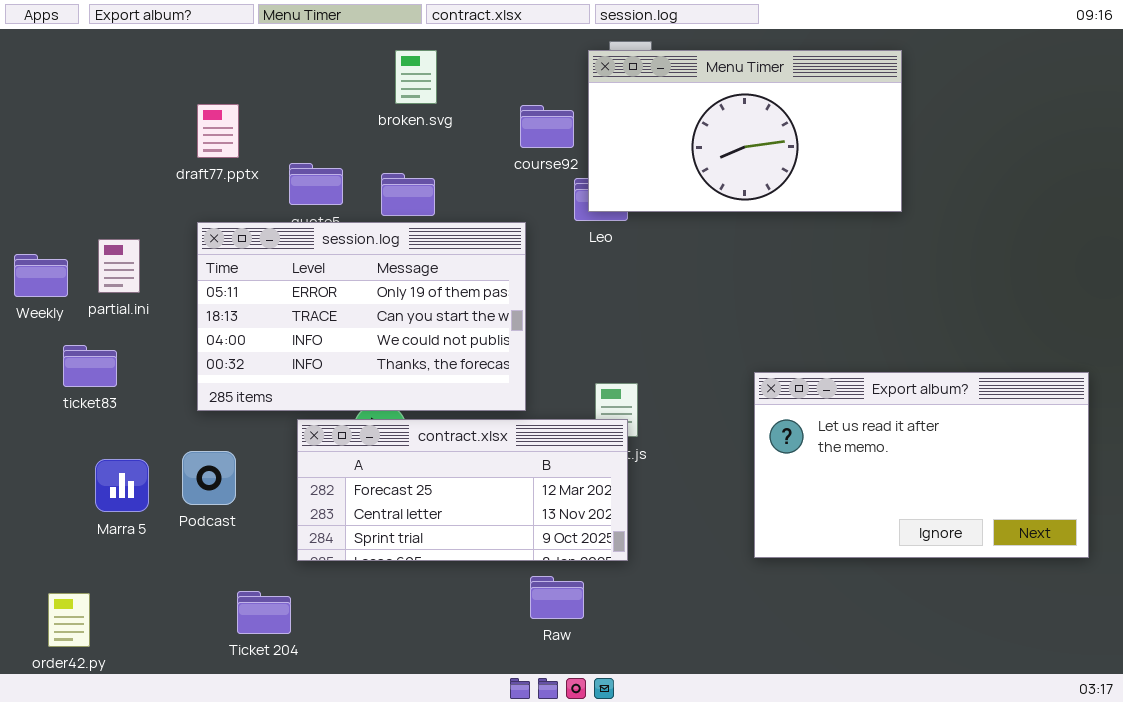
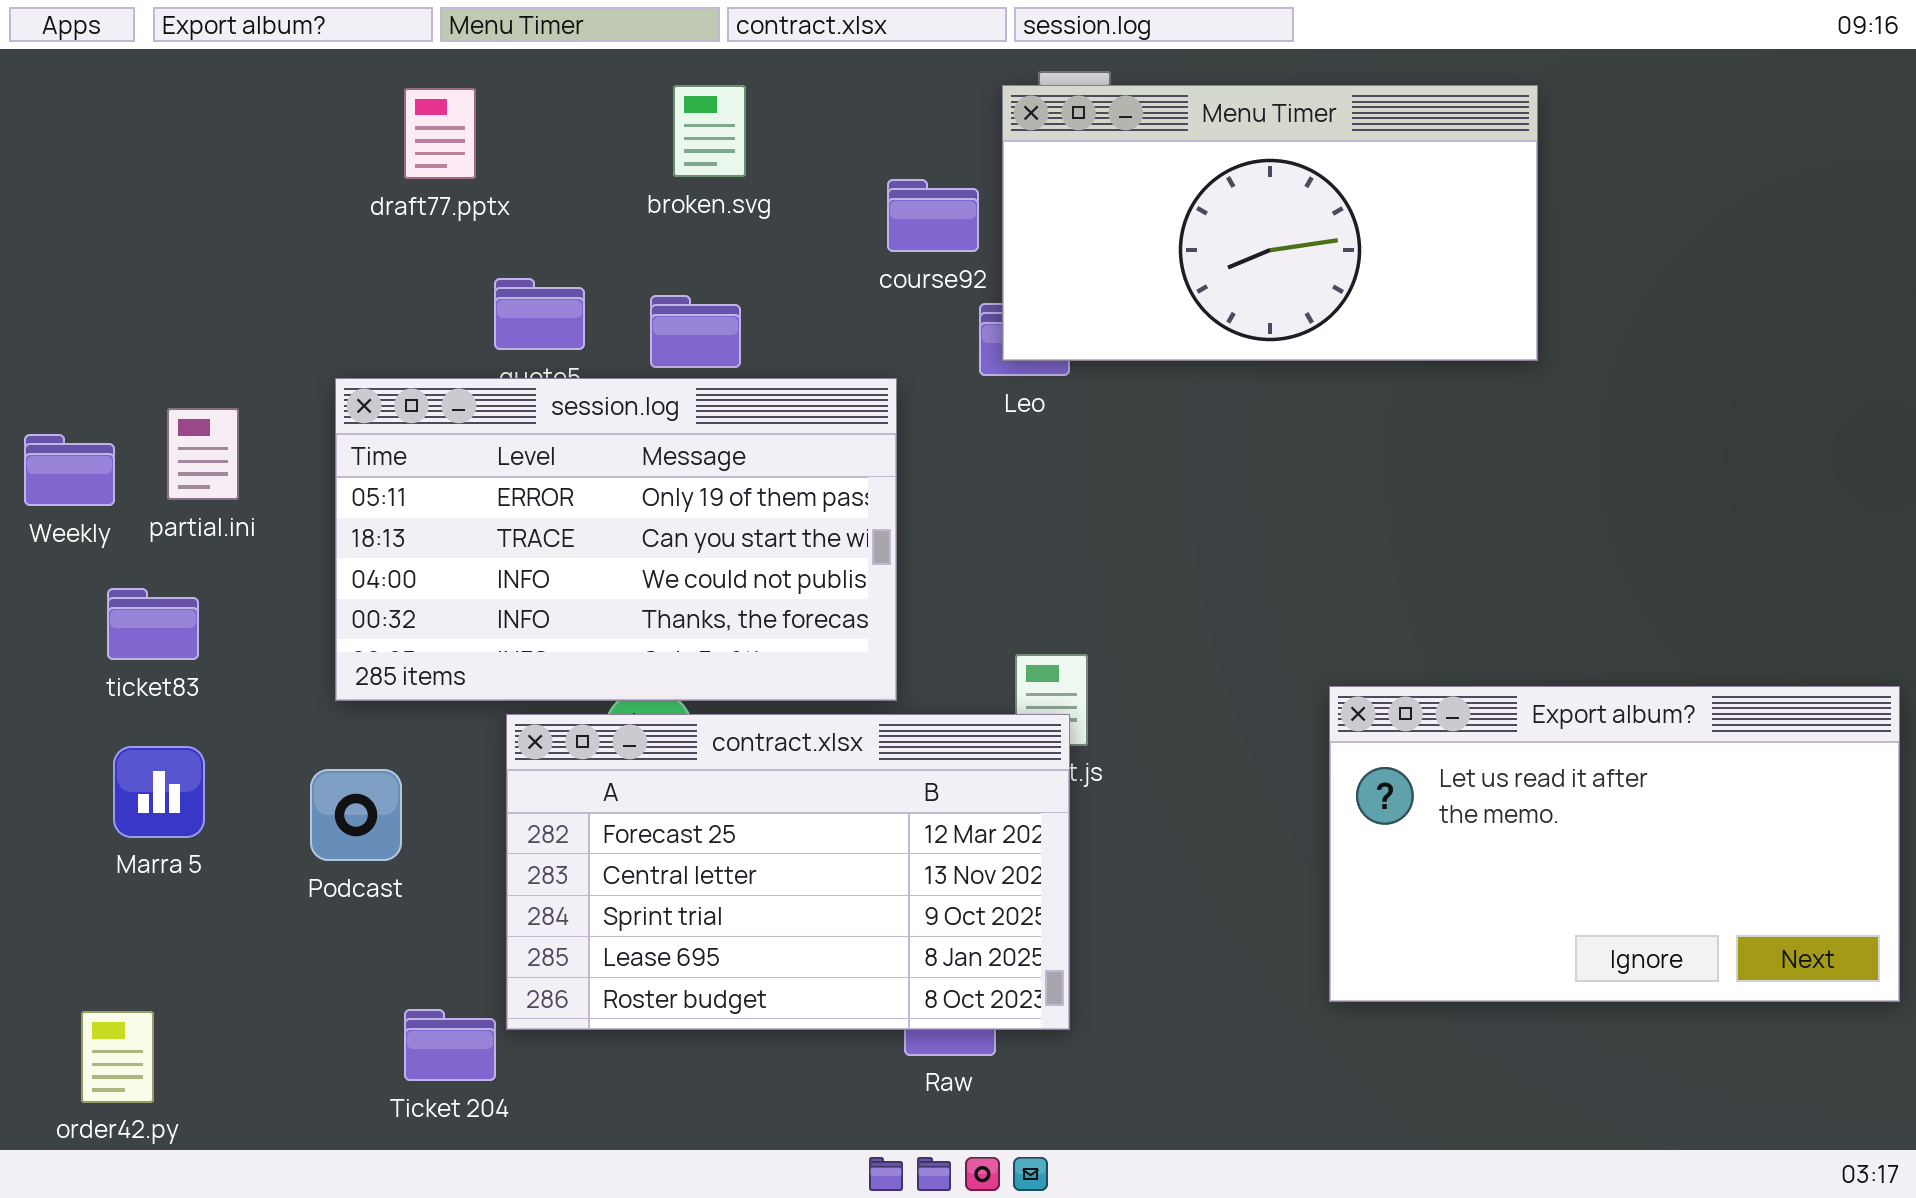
draft77.pptx: [197,104,239,158] -> [404,88,476,179], moved
Export album?: [754,372,1089,558] -> [1329,686,1900,1002], moved
contract.xlsx: [297,419,628,561] -> [506,714,1070,1030], resized
Marra 5: [95,459,149,512] -> [113,746,205,838], moved

